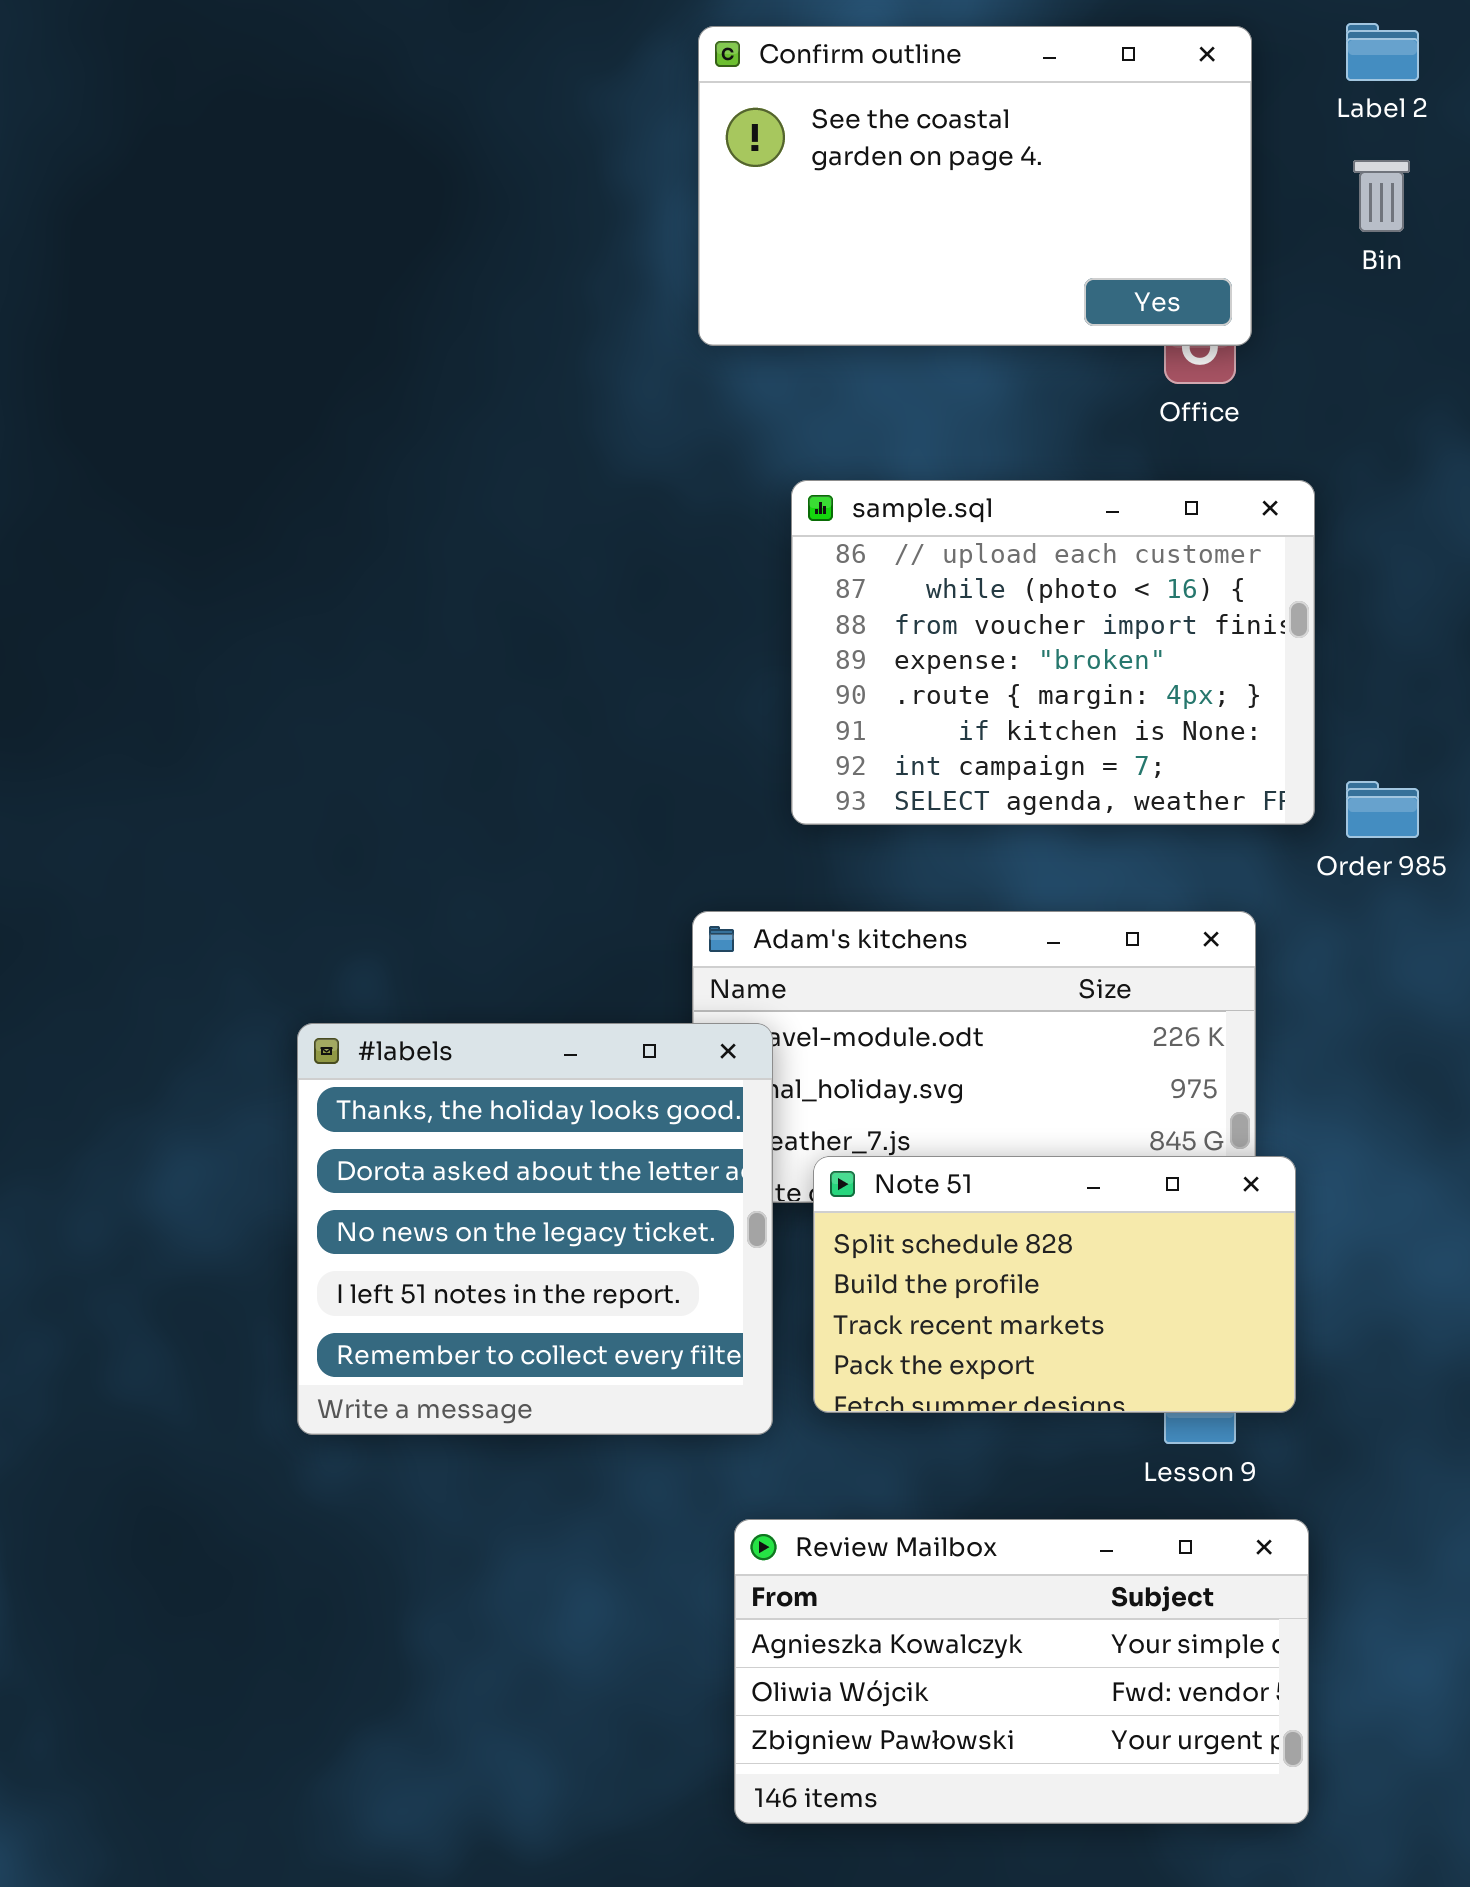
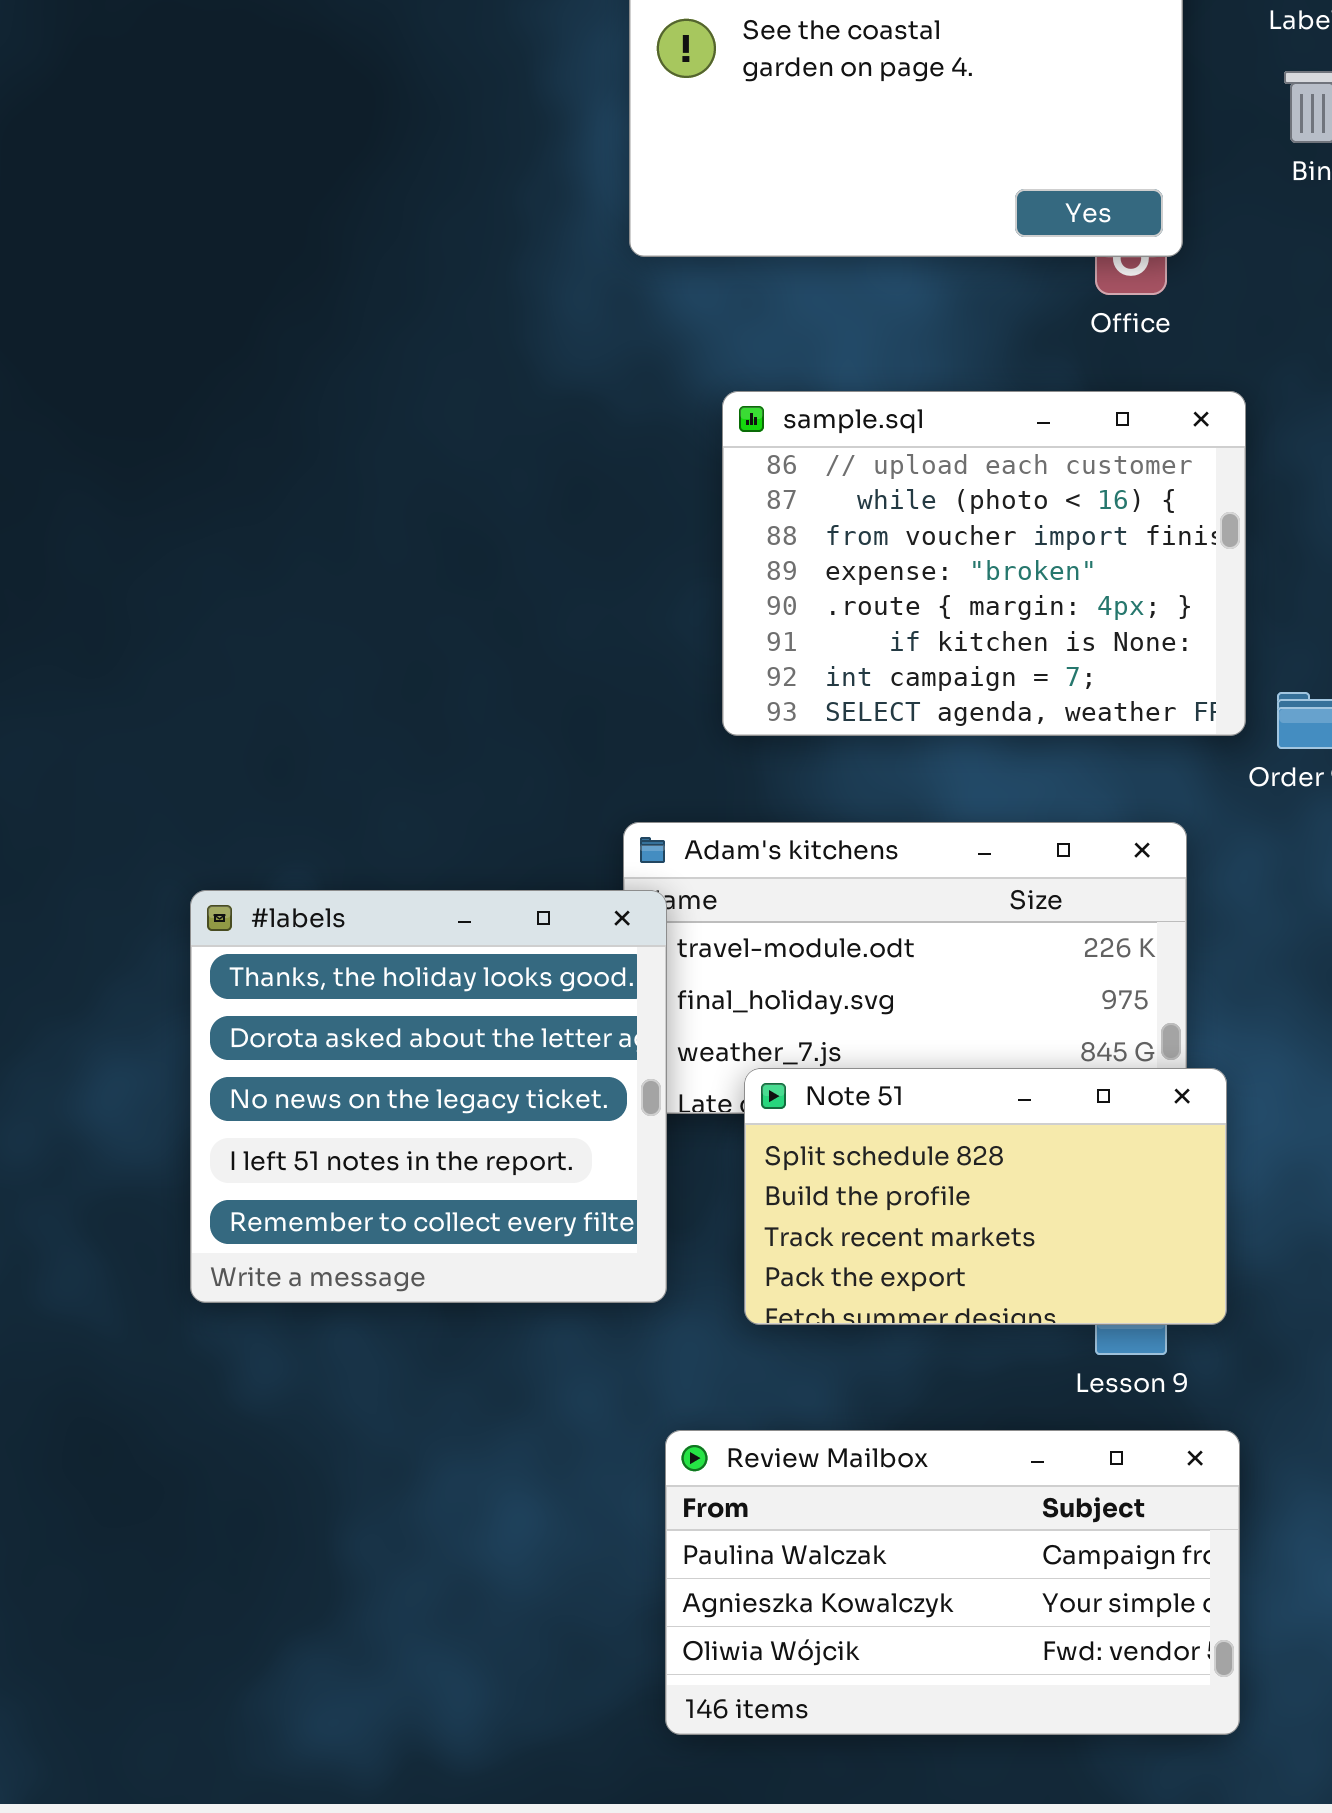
#labels: [297,1023,773,1435] -> [190,890,667,1303], moved
Review Mailbox: [734,1519,1309,1824] -> [665,1430,1240,1735], scrolled up 1 row

